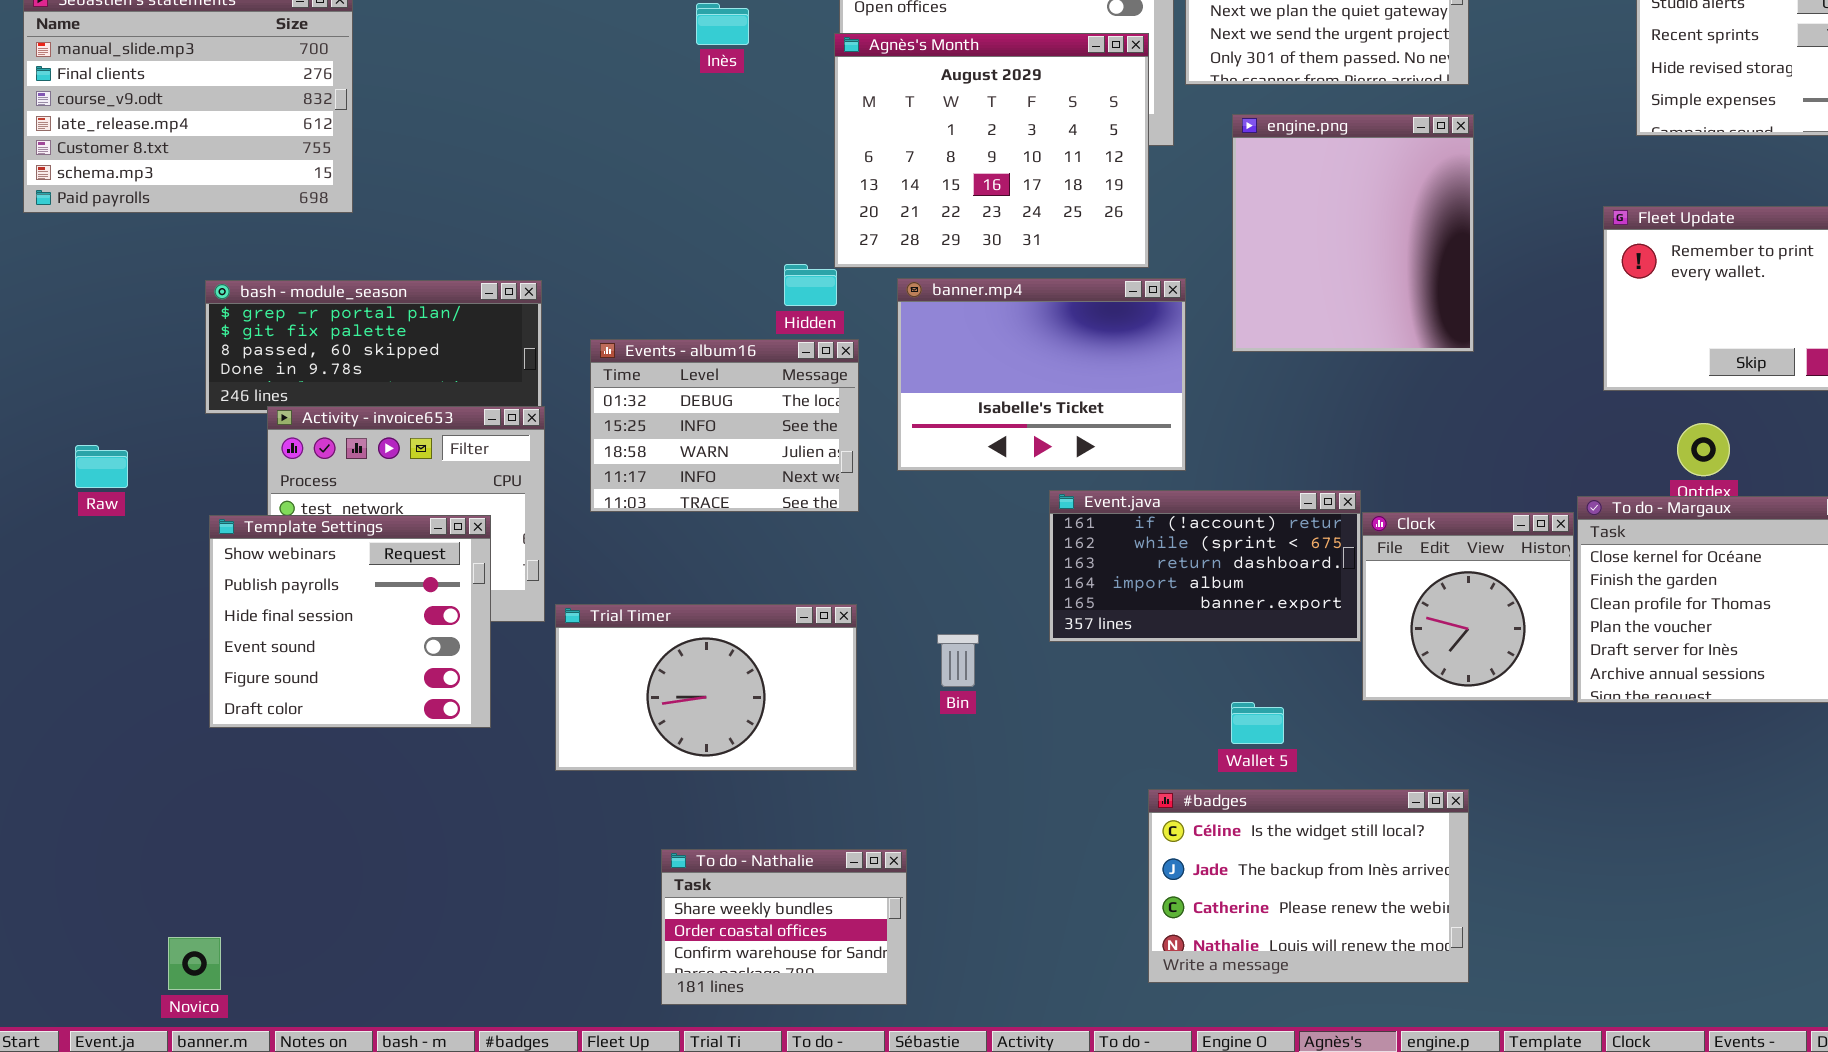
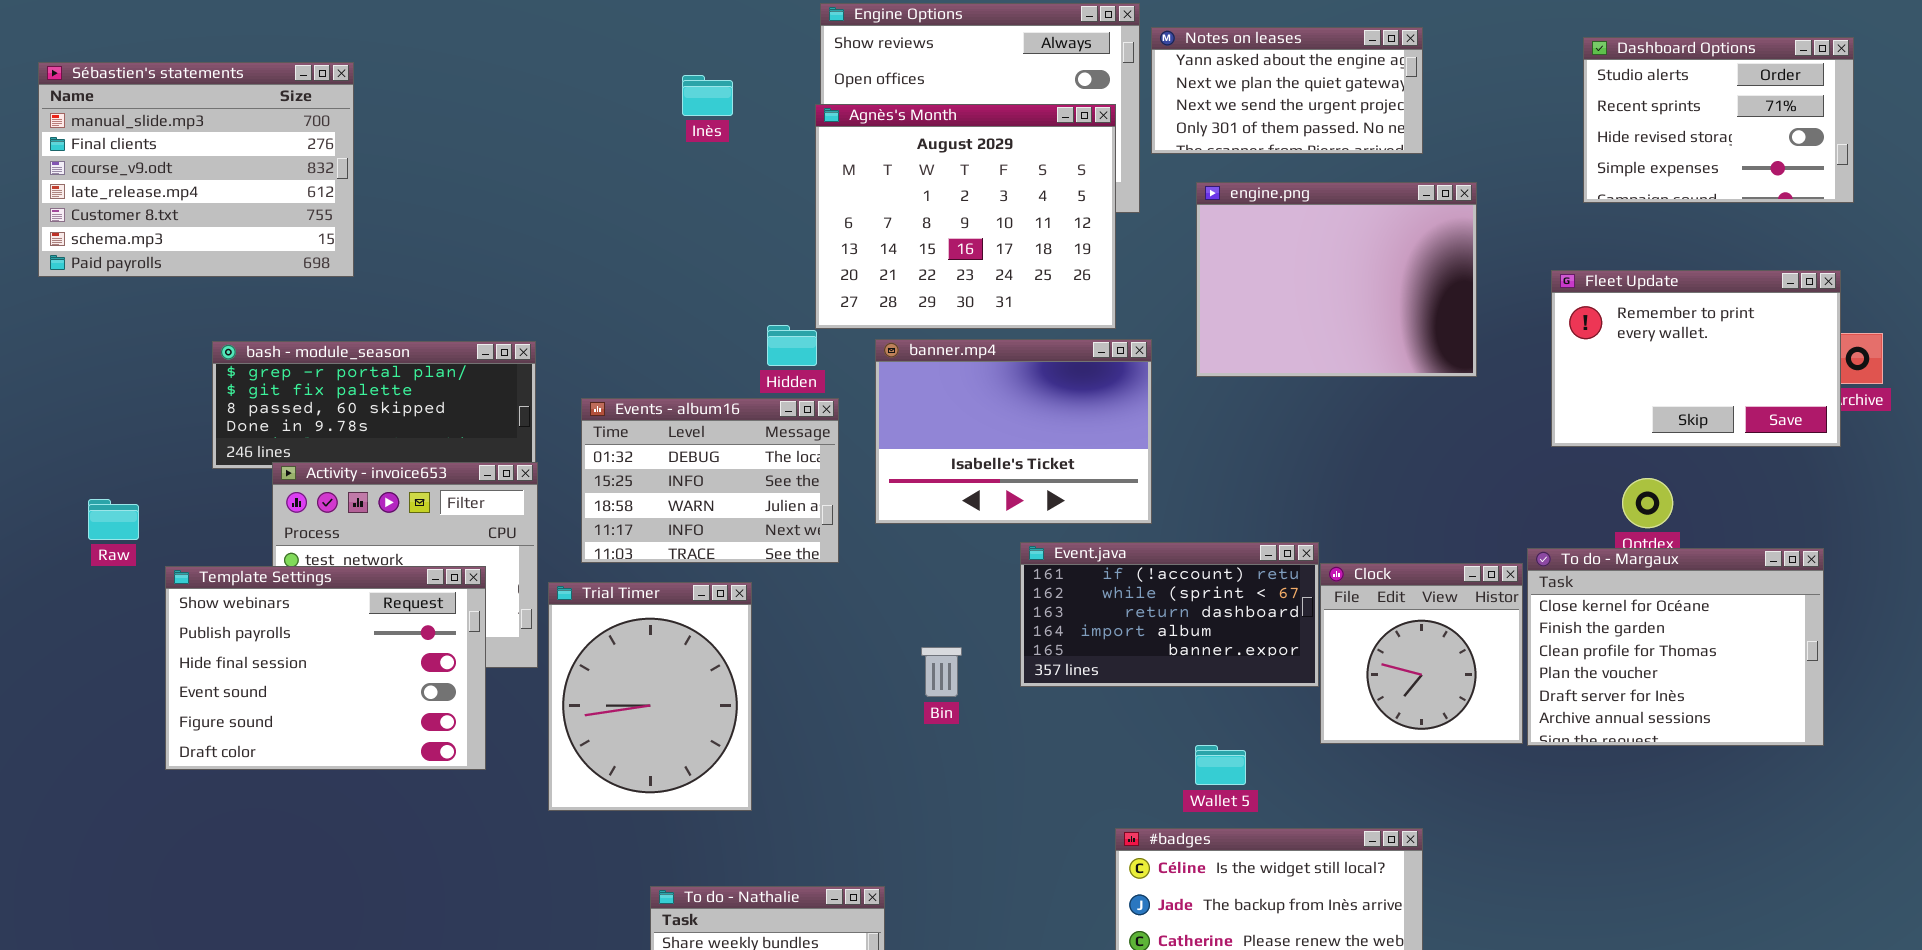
engine.png: [1232,114,1474,352] -> [1196,182,1477,377], resized
Template Settings: [209,515,491,728] -> [165,566,486,770], resized
Trial Timer: [555,604,857,771] -> [548,582,752,811], resized
Bin: [937,634,979,687] -> [921,647,962,697], moved

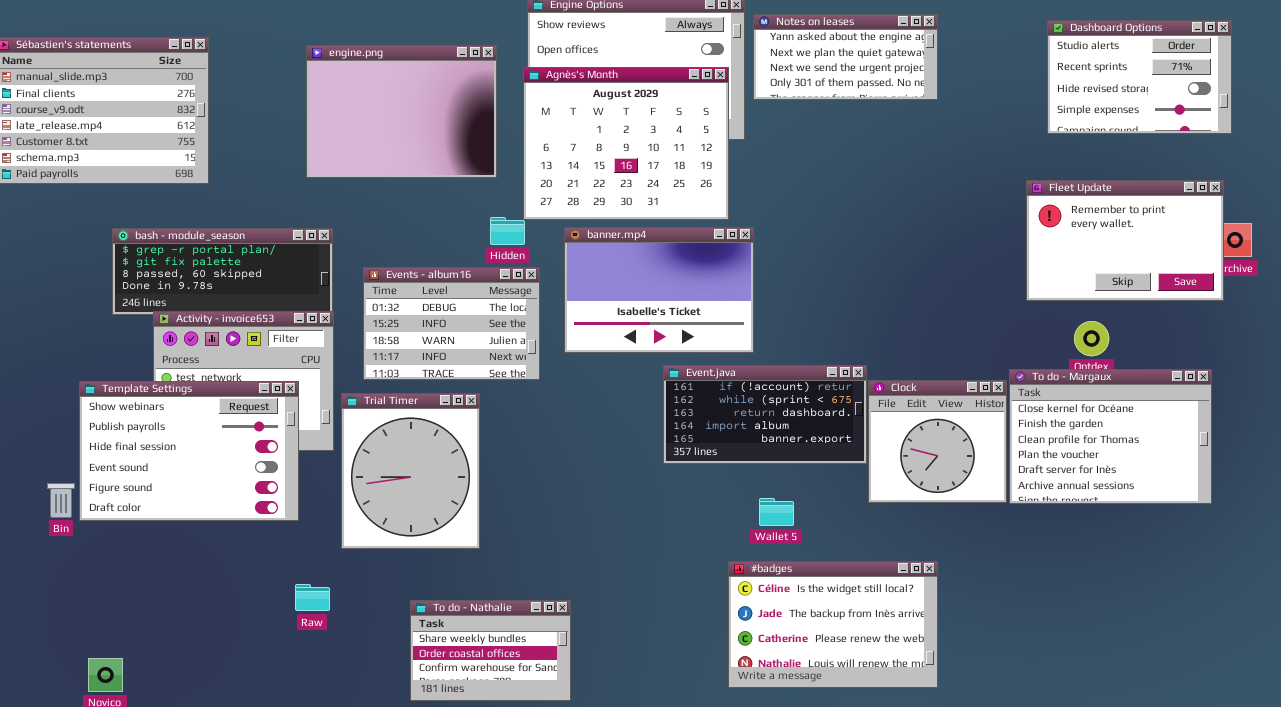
engine.png: [1196,182,1477,377] -> [306,45,497,178], moved
Raw: [88,499,139,540] -> [295,584,330,611], moved
Bin: [921,647,962,697] -> [47,483,75,518], moved
Wallet 5: [1195,745,1246,785] -> [759,498,794,526], moved

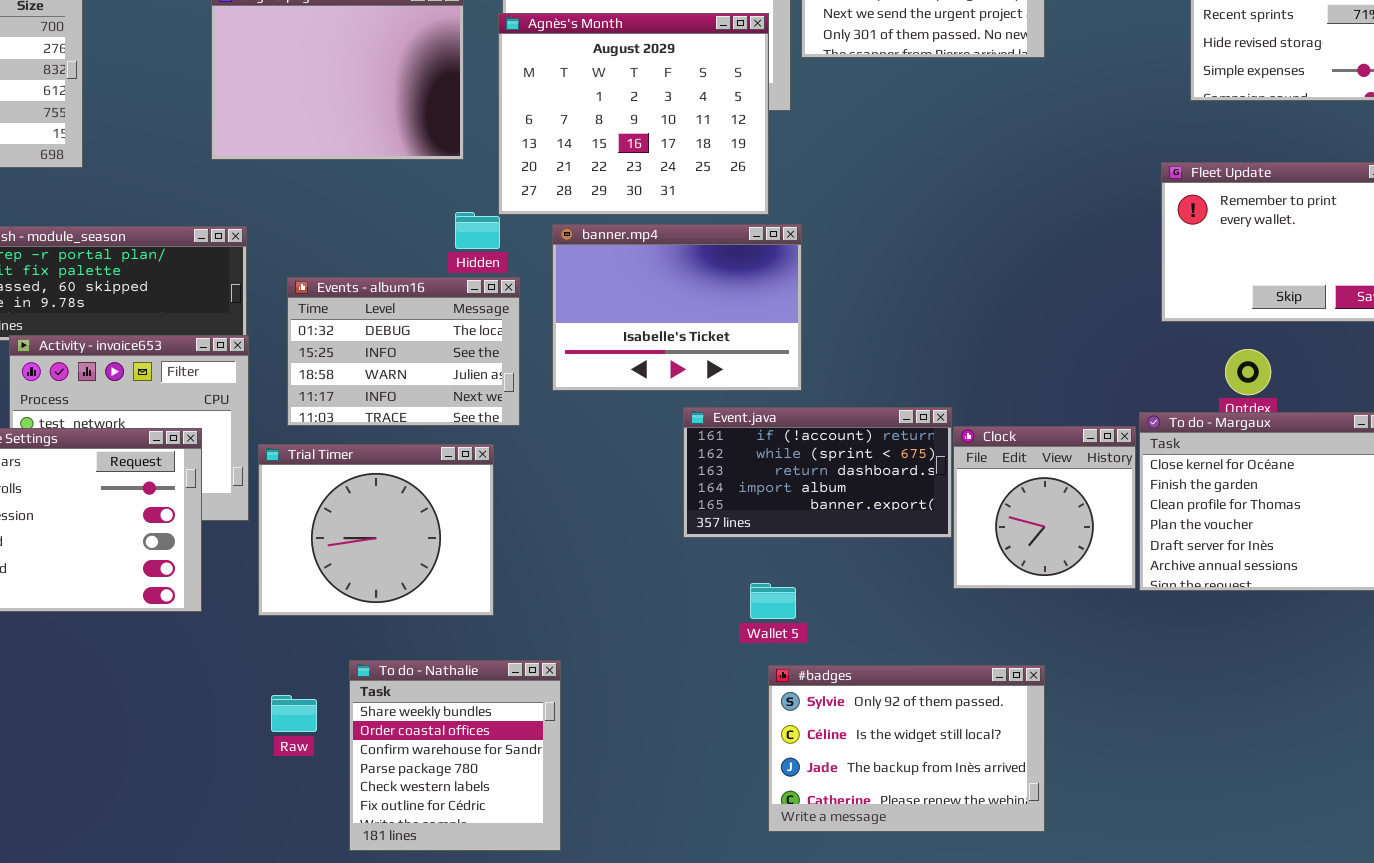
Trial Timer: [341,393,480,549] -> [258,444,494,616], resized
Wallet 5: [759,498,794,526] -> [750,583,796,619], moved
#badges: [728,561,938,688] -> [768,665,1045,832], scrolled up 1 row
Raw: [295,584,330,611] -> [271,695,317,732], moved
To do - Nathalie: [410,600,571,701] -> [349,660,561,851], resized

